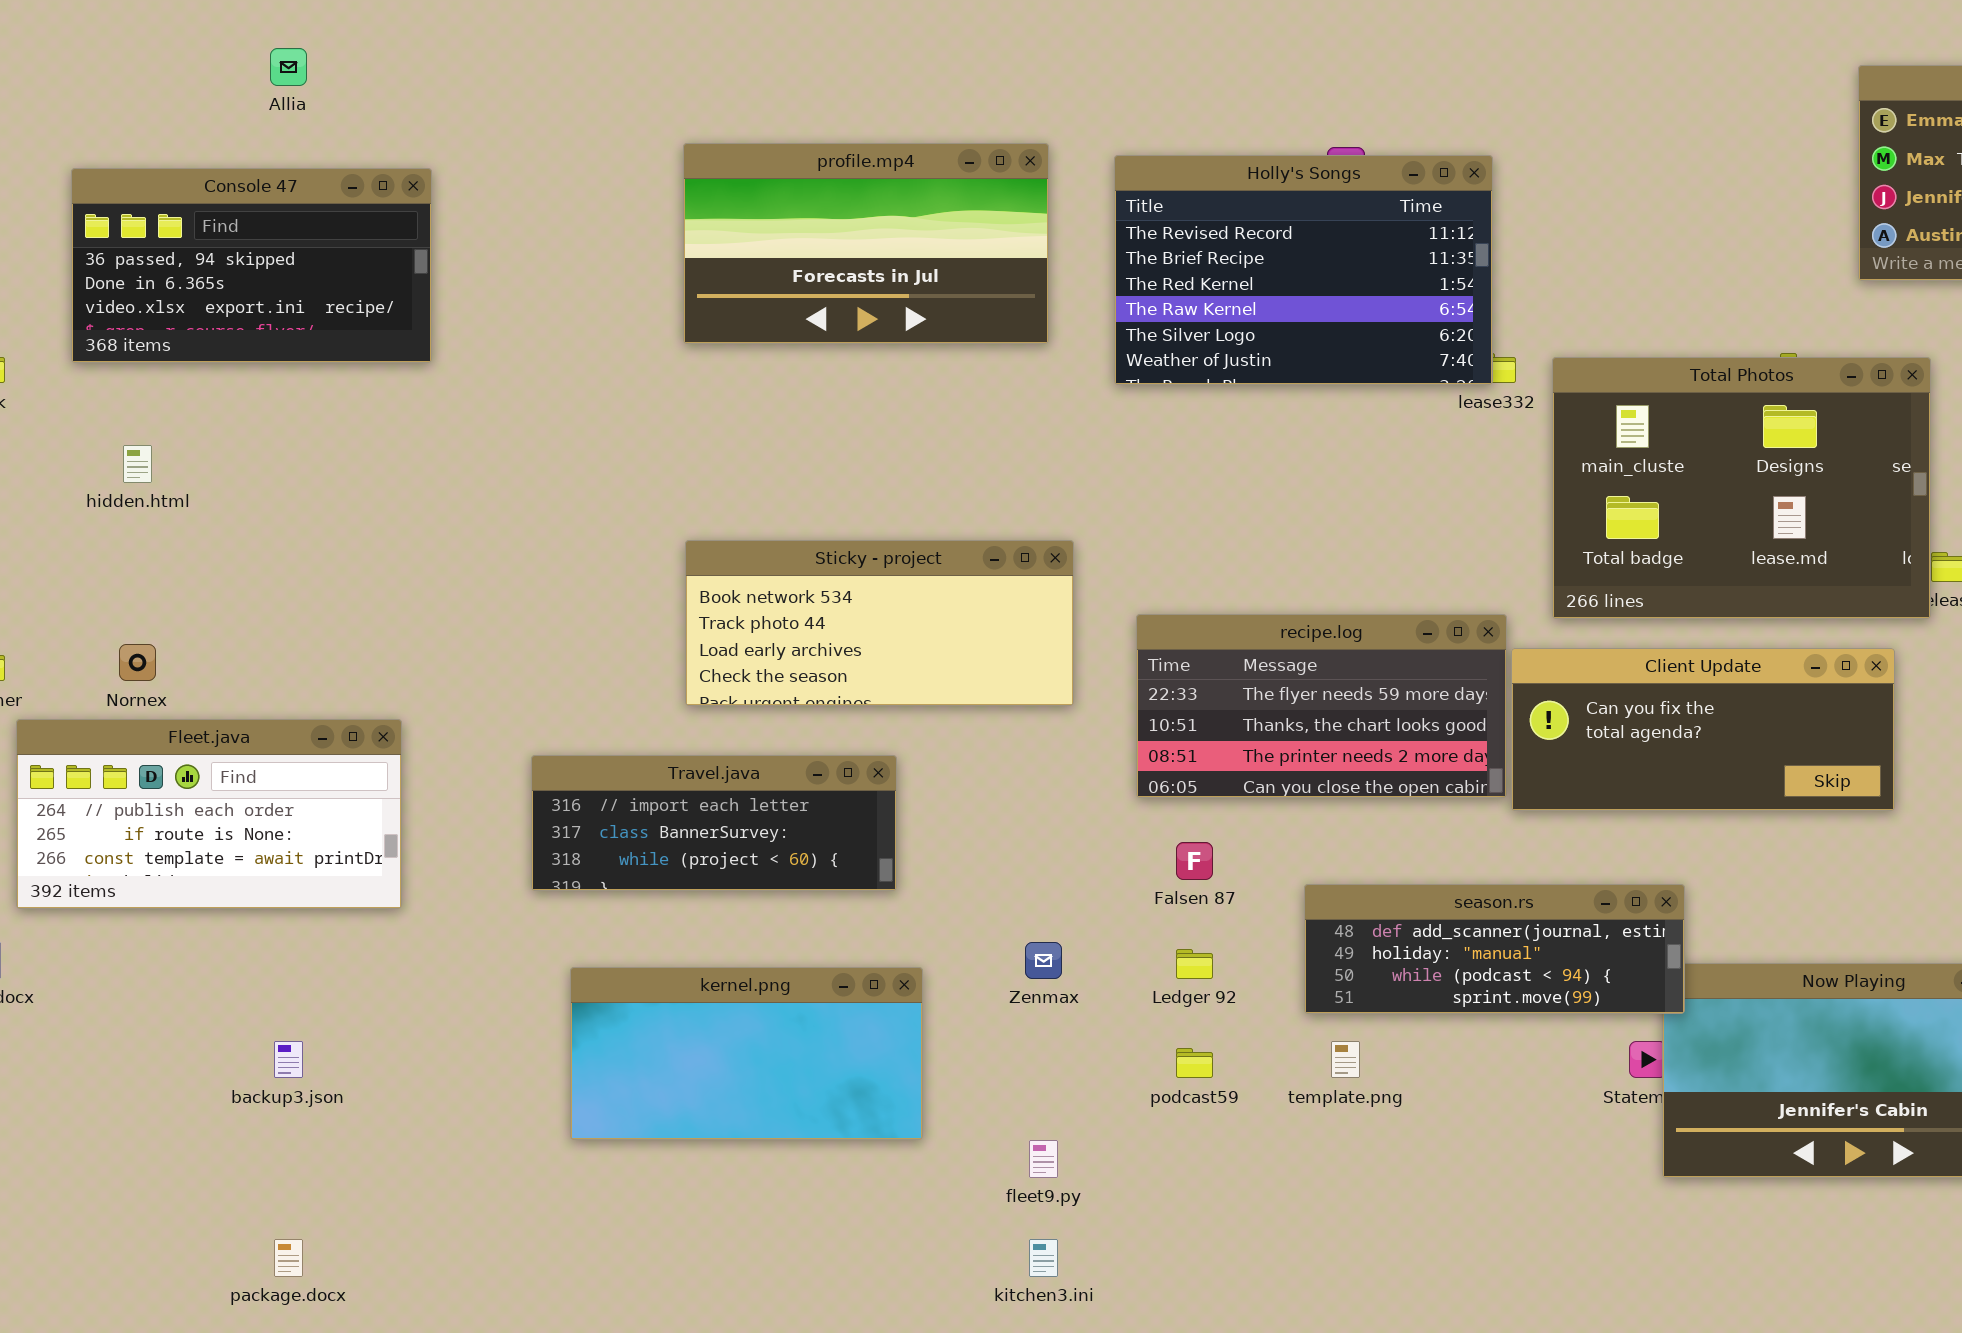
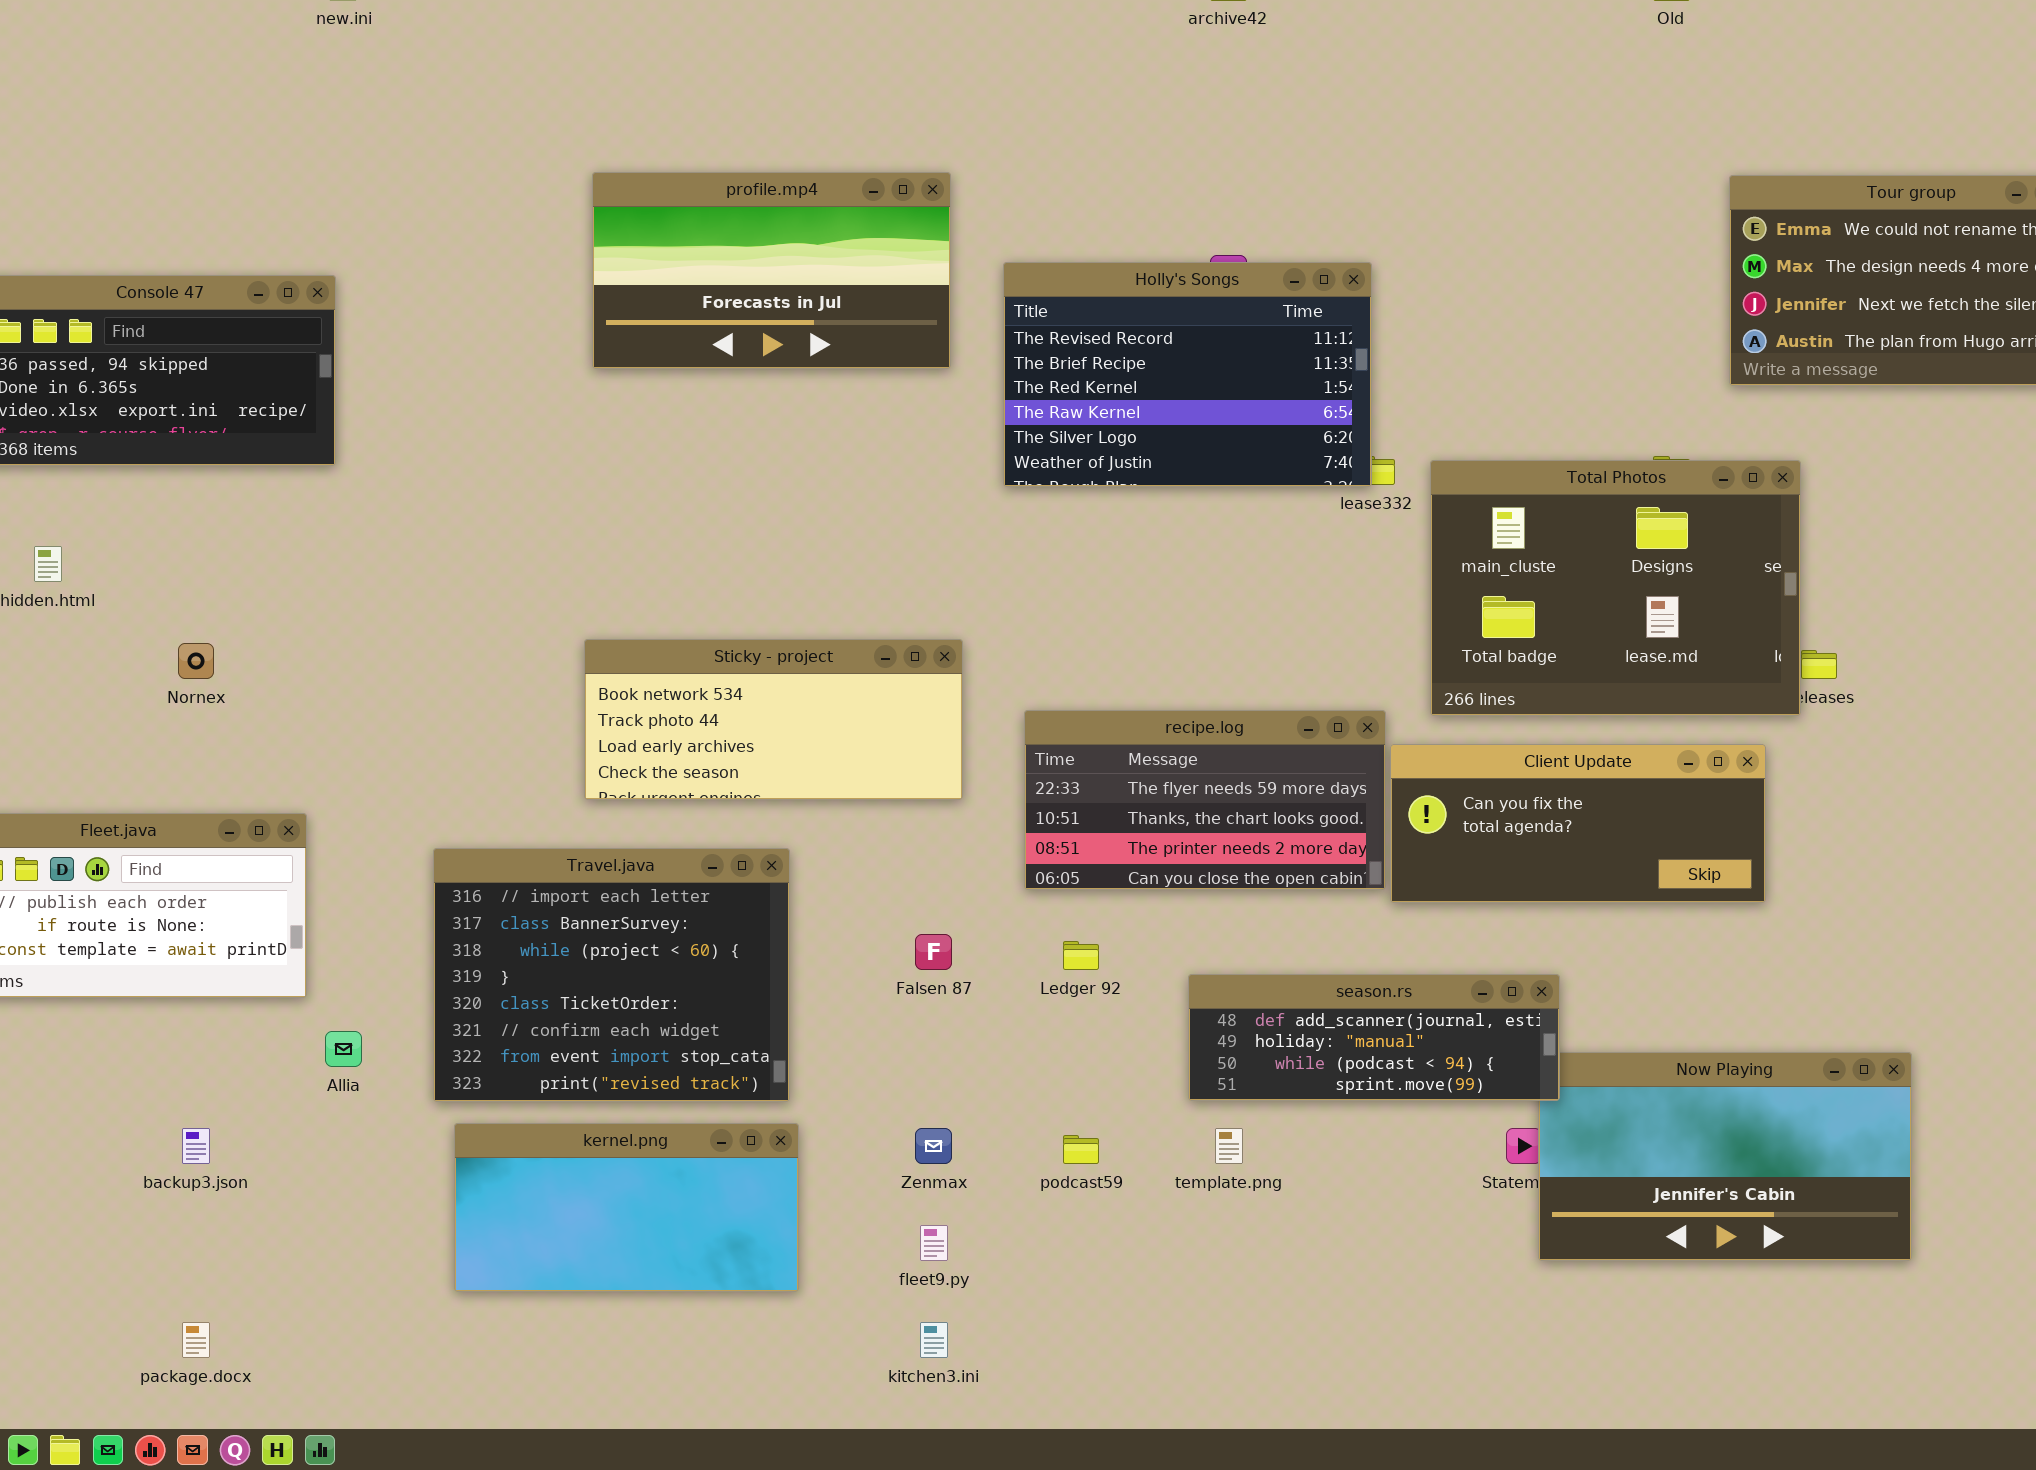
Allia: [270,48,307,86] -> [325,1031,362,1067], moved
profile.mp4: [683,143,1049,344] -> [592,172,951,369], moved
Nornex: [119,644,156,681] -> [178,643,214,679], moved
Travel.java: [531,755,897,891] -> [433,848,790,1102], resized
Falsen 87: [1176,842,1213,880] -> [915,934,952,970], moved
Zenmax: [1025,942,1062,979] -> [915,1128,952,1164], moved
Ledger 92: [1176,949,1213,979] -> [1063,941,1099,970], moved
kernel.png: [570,967,923,1140] -> [454,1123,799,1292], moved

